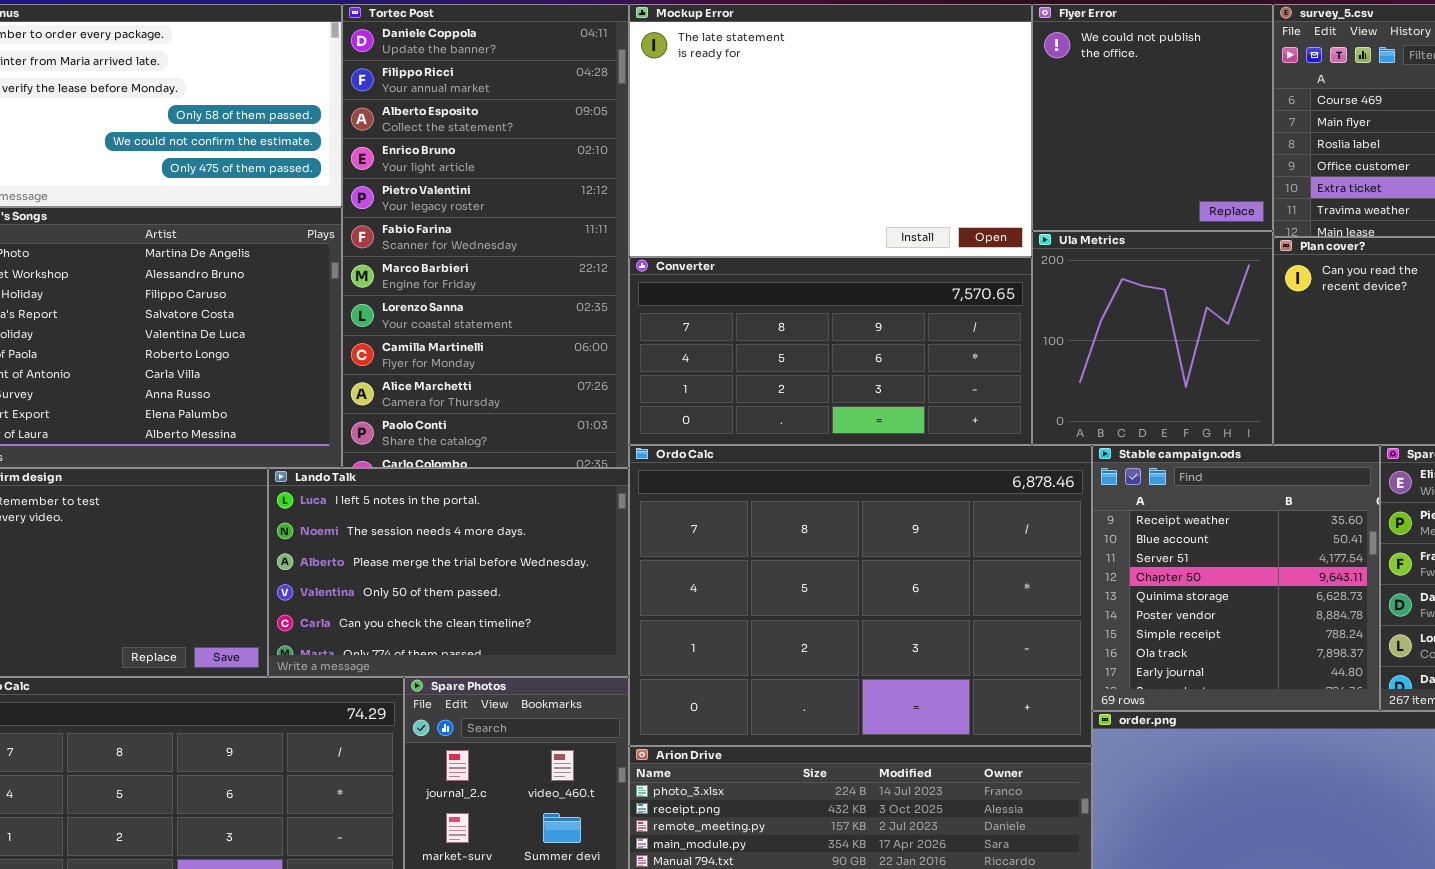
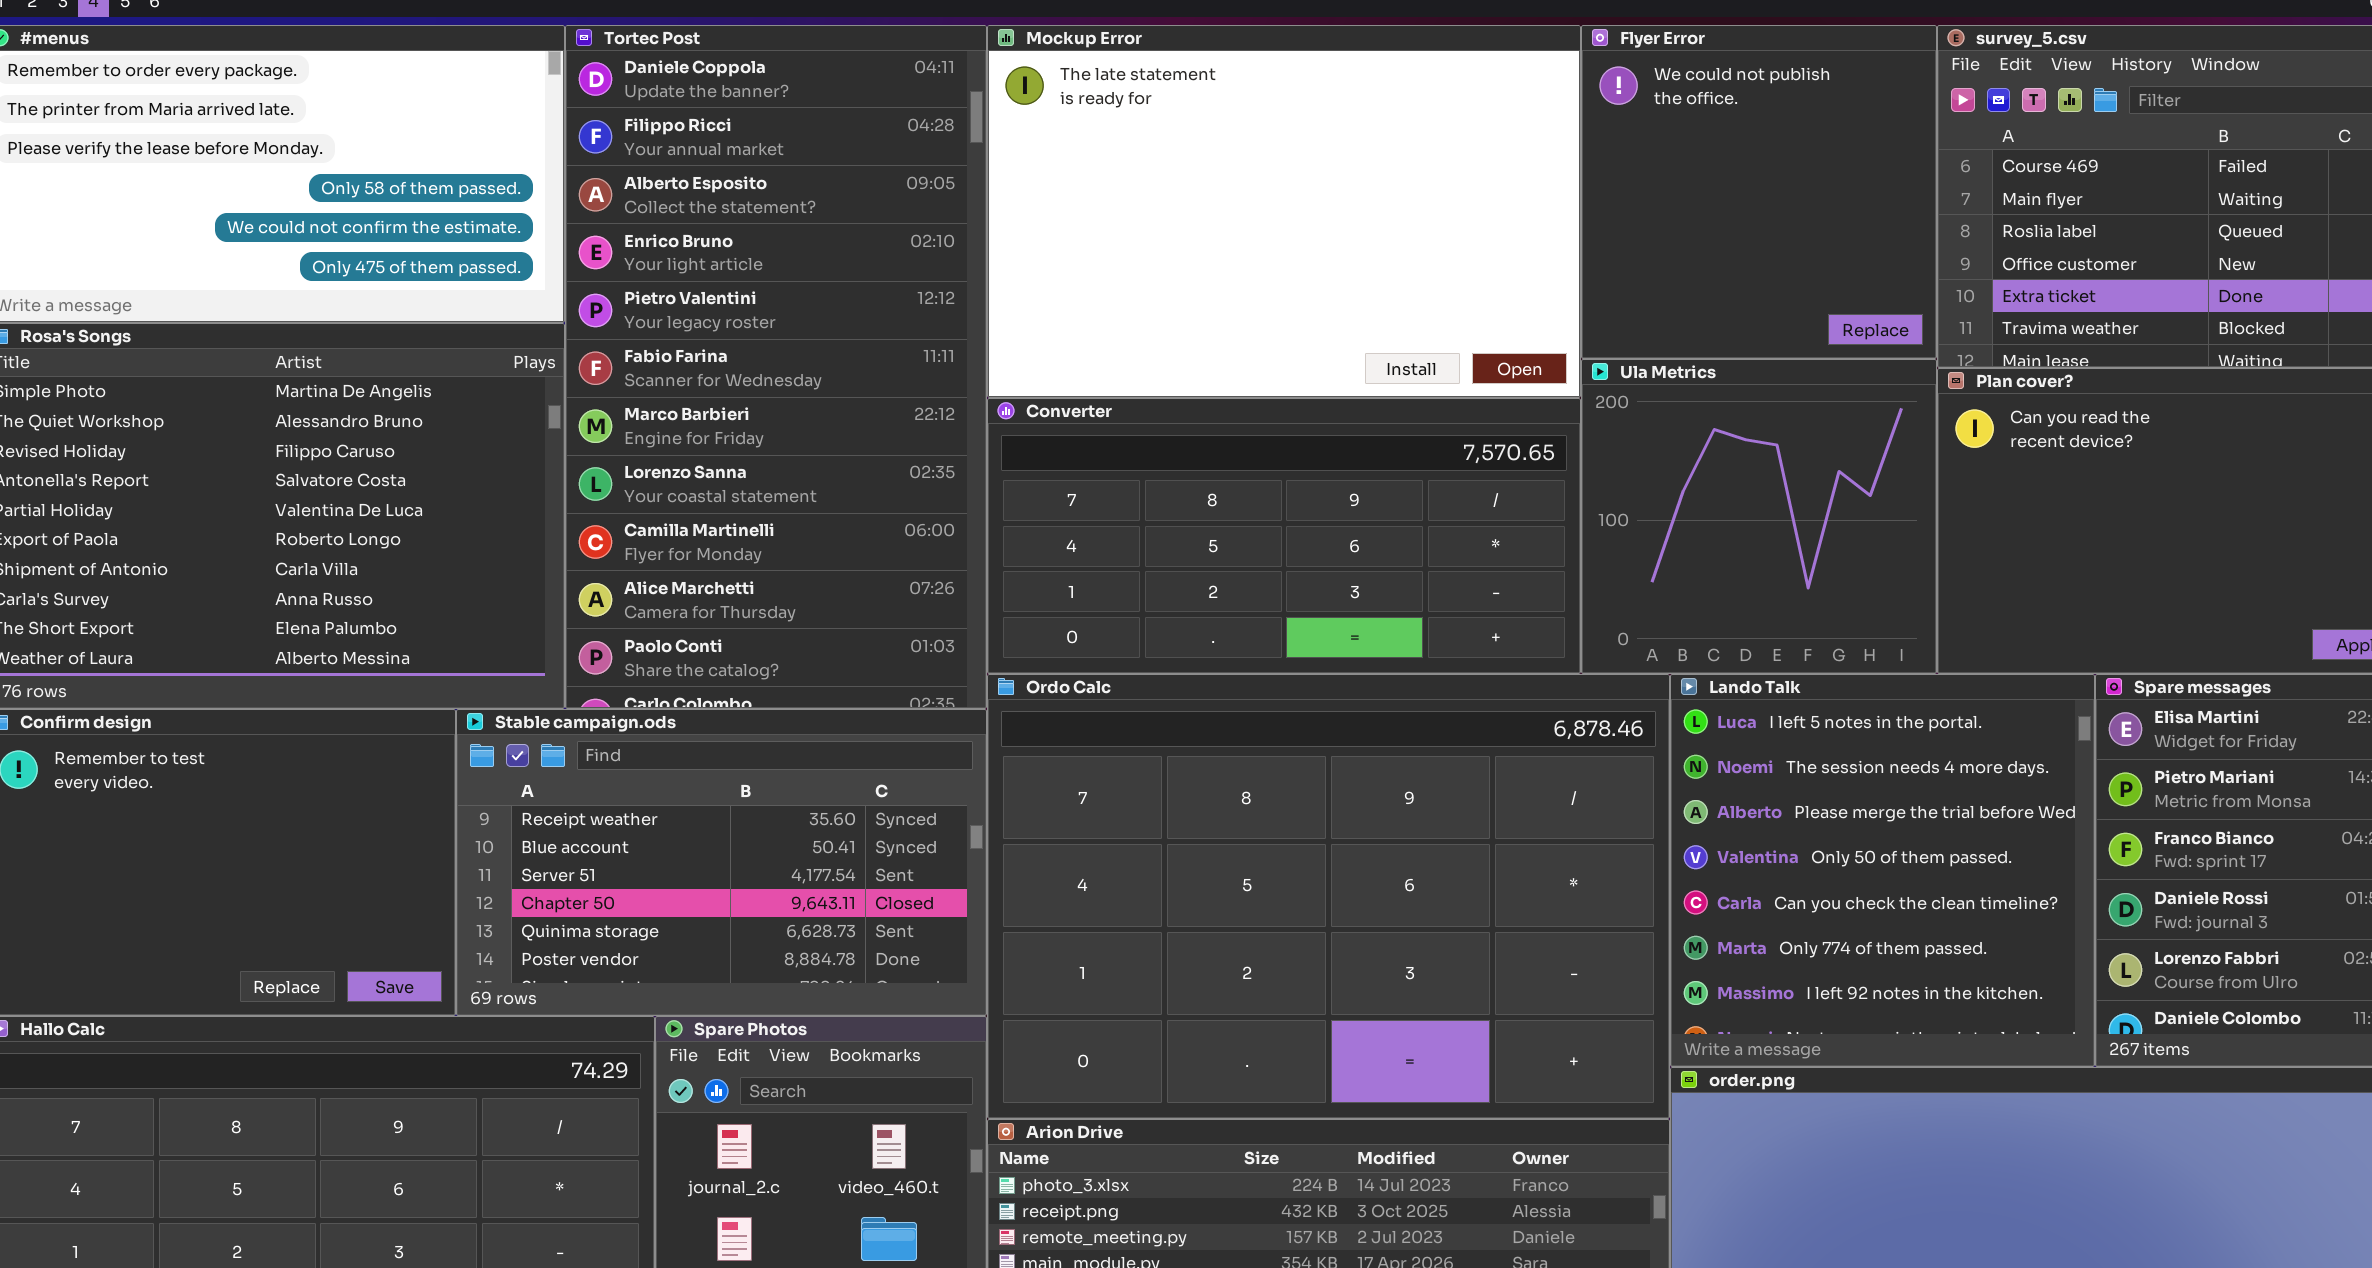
Stable campaign.ods: [1092,445,1380,711] -> [456,709,987,1016], moved, resized
Lando Talk: [268,468,629,677] -> [1670,674,2095,1067], moved, resized

